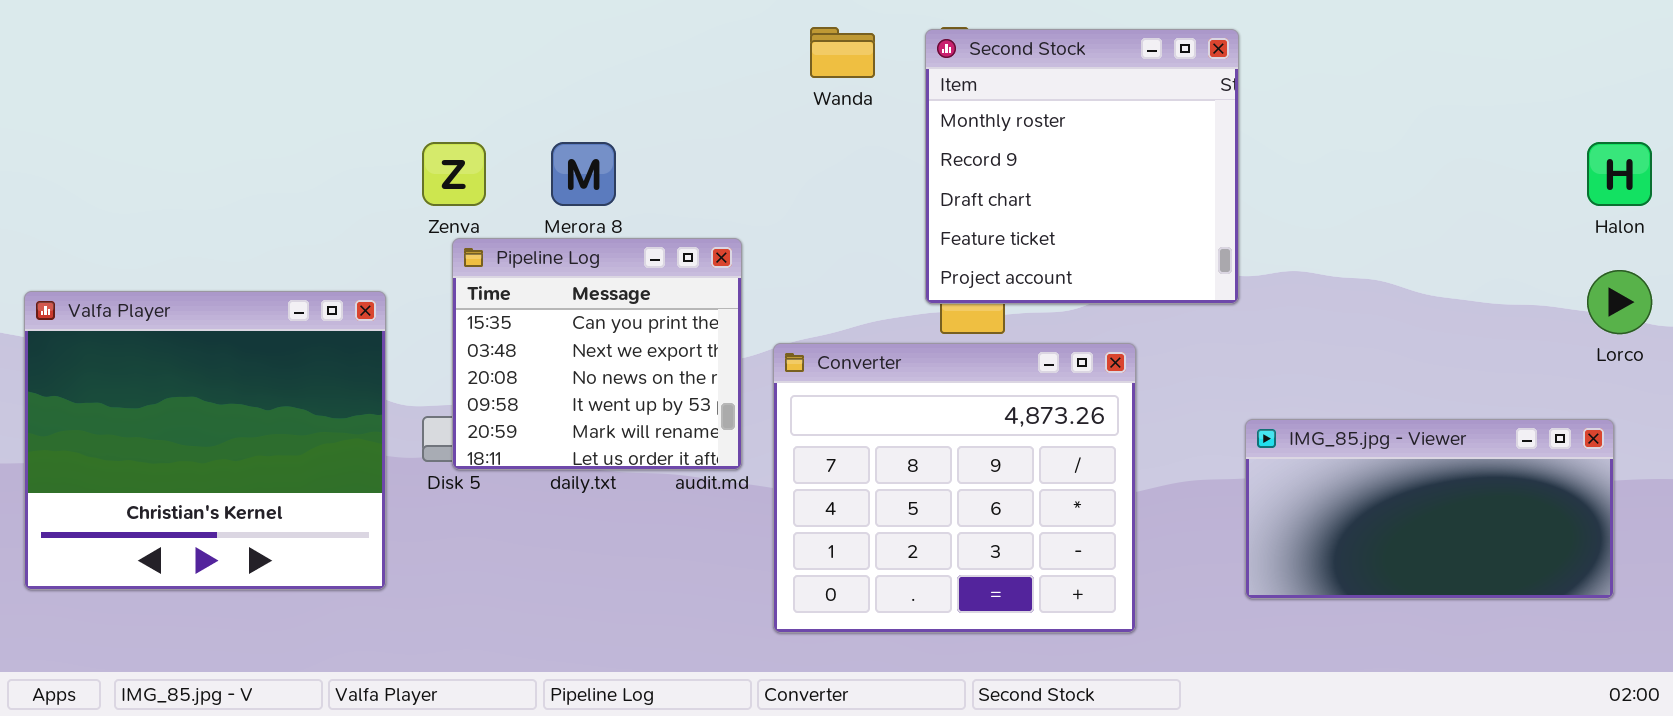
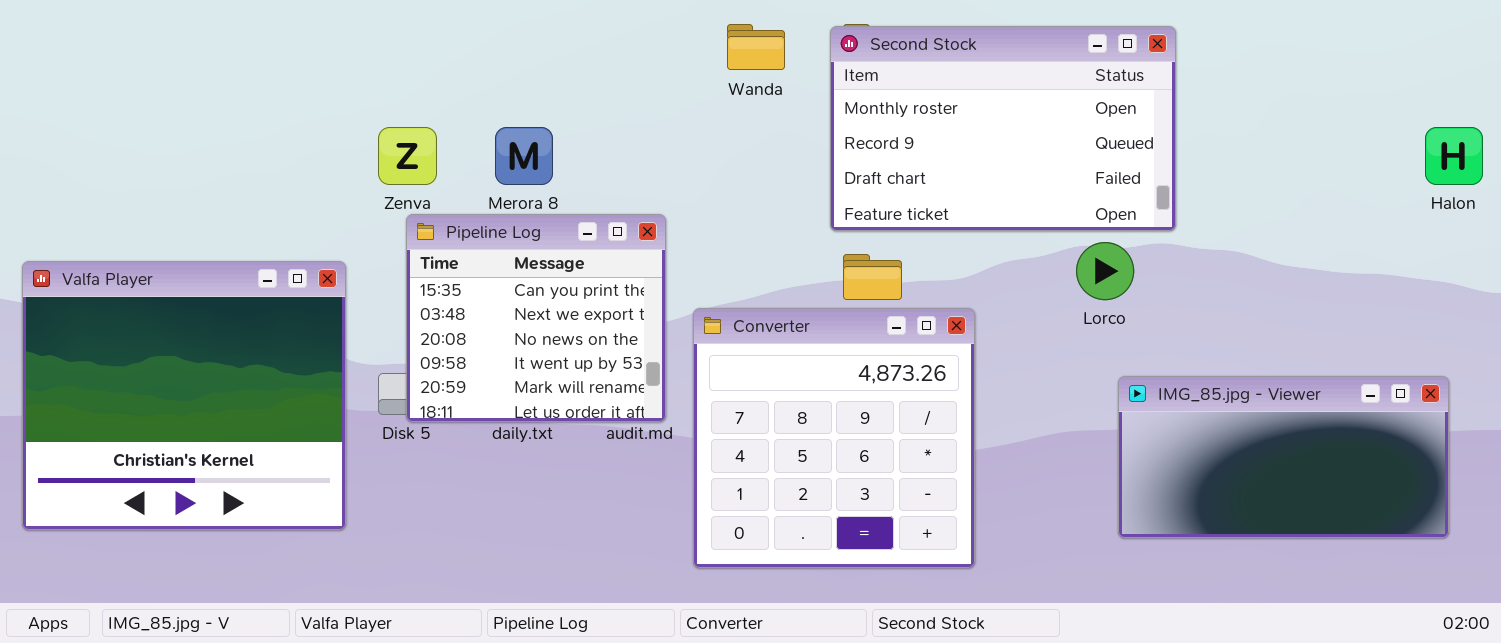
Second Stock: [925,29,1239,304] -> [830,26,1176,231], resized
Lorco: [1587,270,1652,334] -> [1076,242,1134,300], moved
Converter: [773,343,1136,633] -> [693,308,975,568], resized

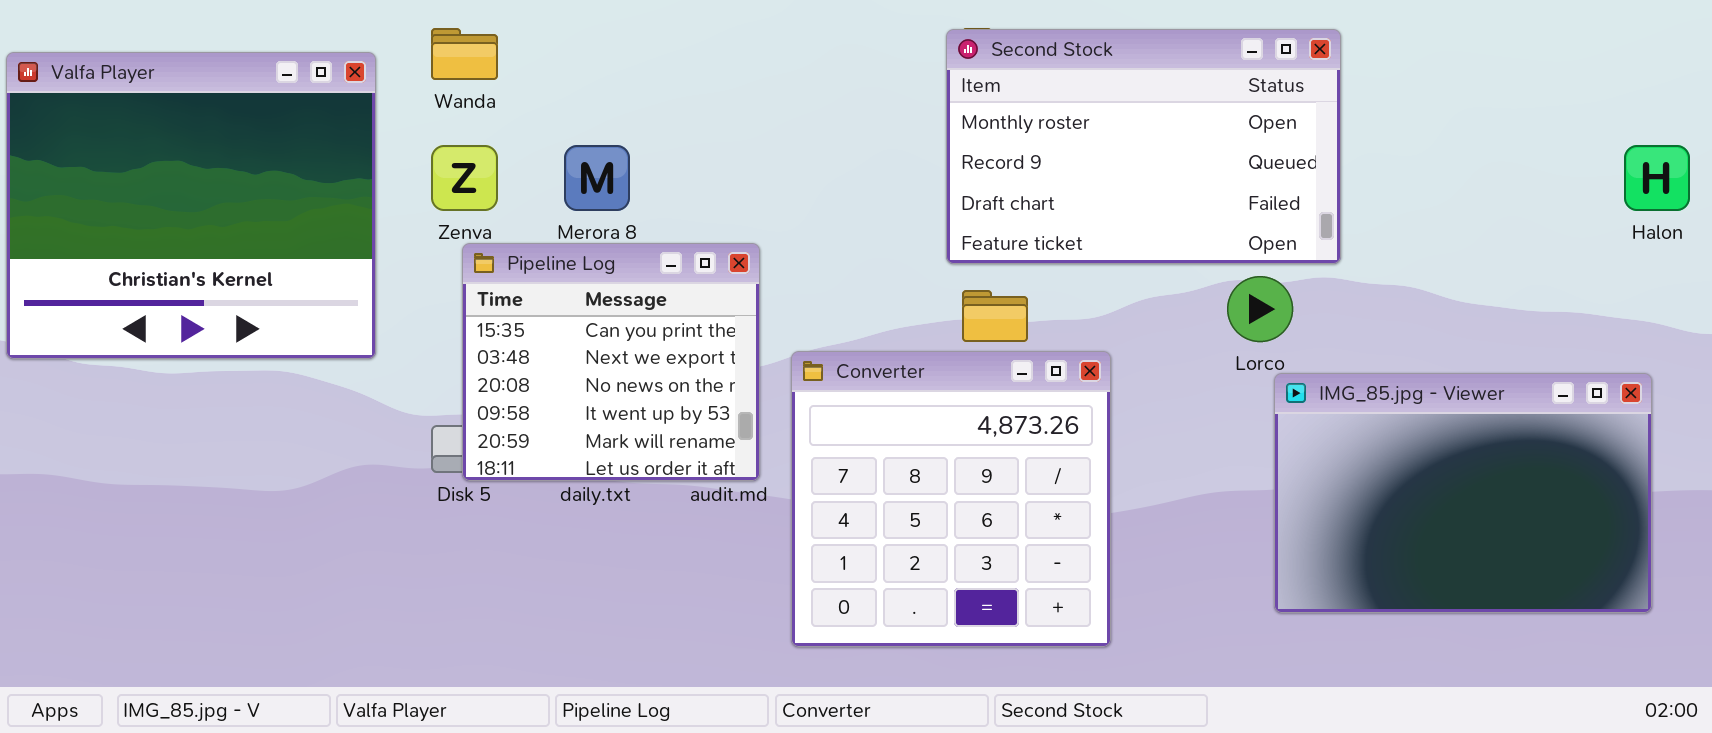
Wanda: [727,24,785,70] -> [431,28,498,80], moved
Valfa Player: [22,261,346,530] -> [6,52,376,359], moved
IMG_85.jpg - Viewer: [1118,376,1449,538] -> [1274,373,1652,613], resized

